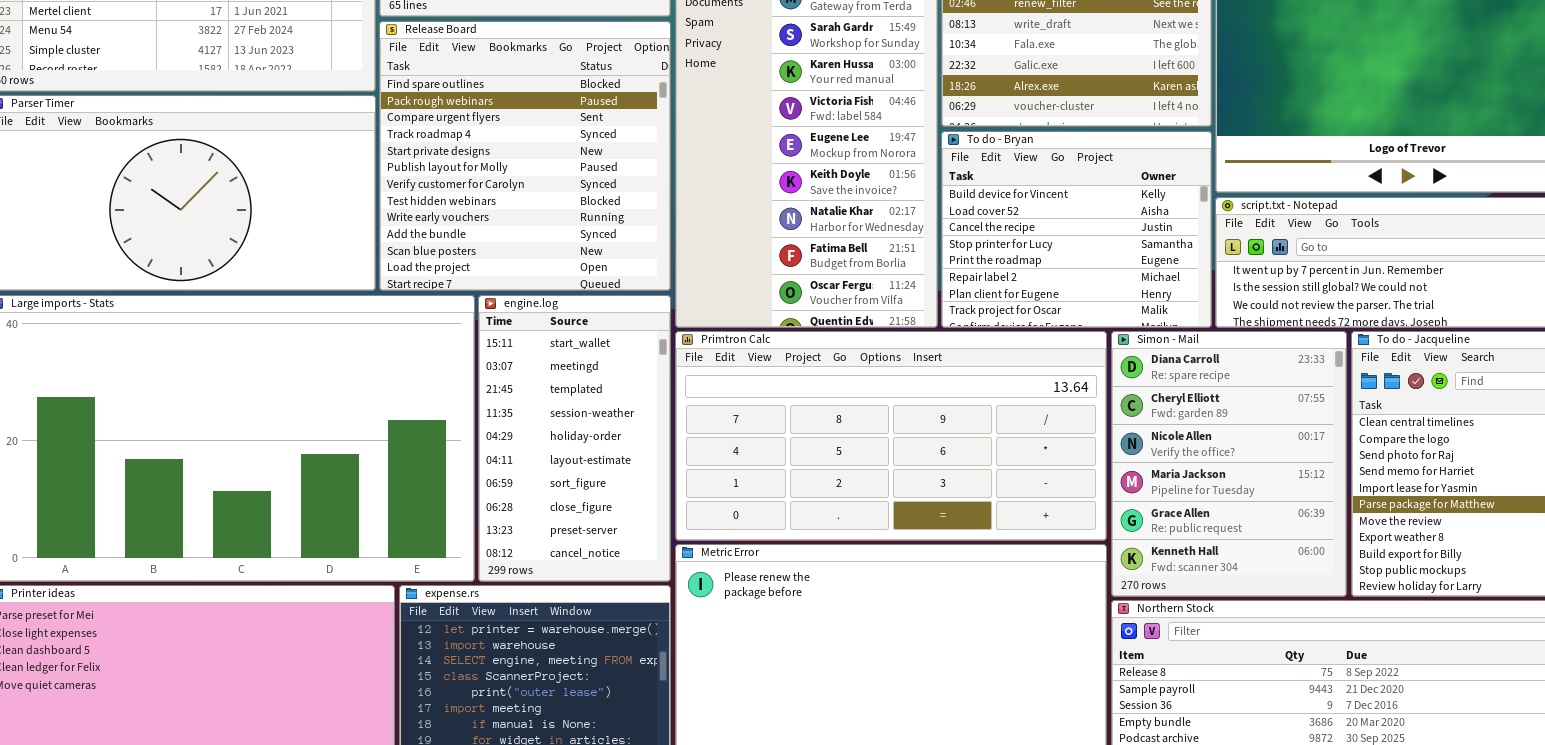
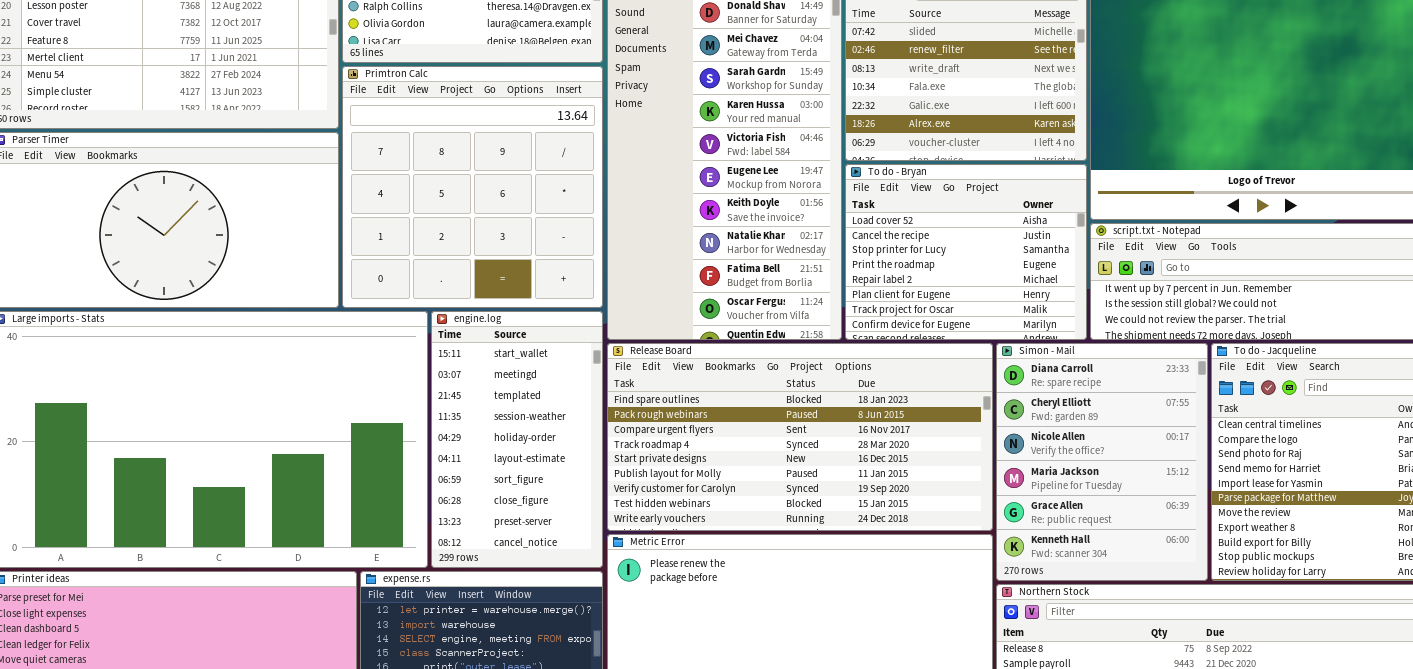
Release Board: [379,21,671,291] -> [607,343,993,531], moved, resized
To do - Bryan: [941,131,1212,328] -> [845,164,1087,340], scrolled down 1 row
Primtron Calc: [675,331,1107,541] -> [342,66,603,308], moved, resized

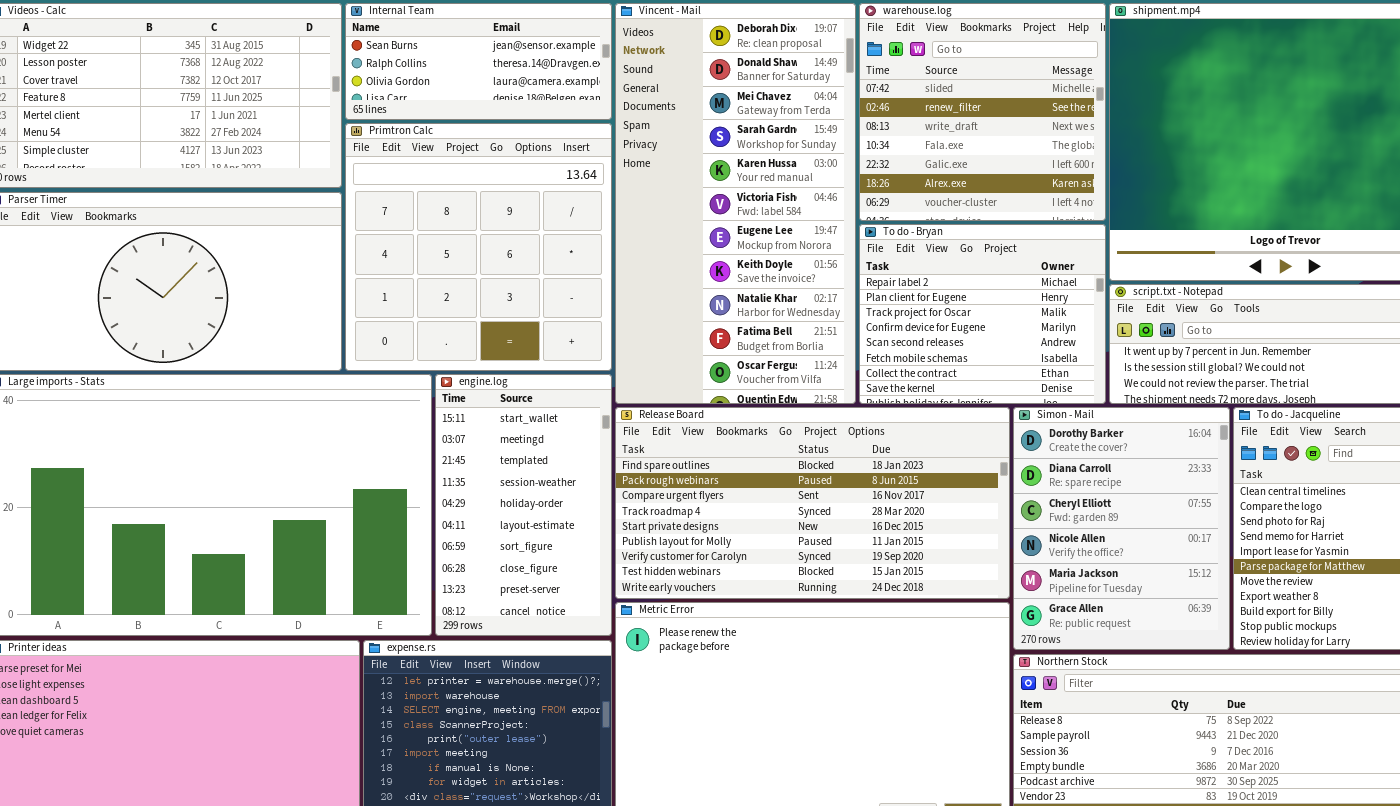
To do - Bryan: [845,164,1087,340] -> [859,224,1106,404], scrolled down 4 rows
Simon - Mail: [996,343,1208,581] -> [1013,407,1230,650], scrolled up 1 row

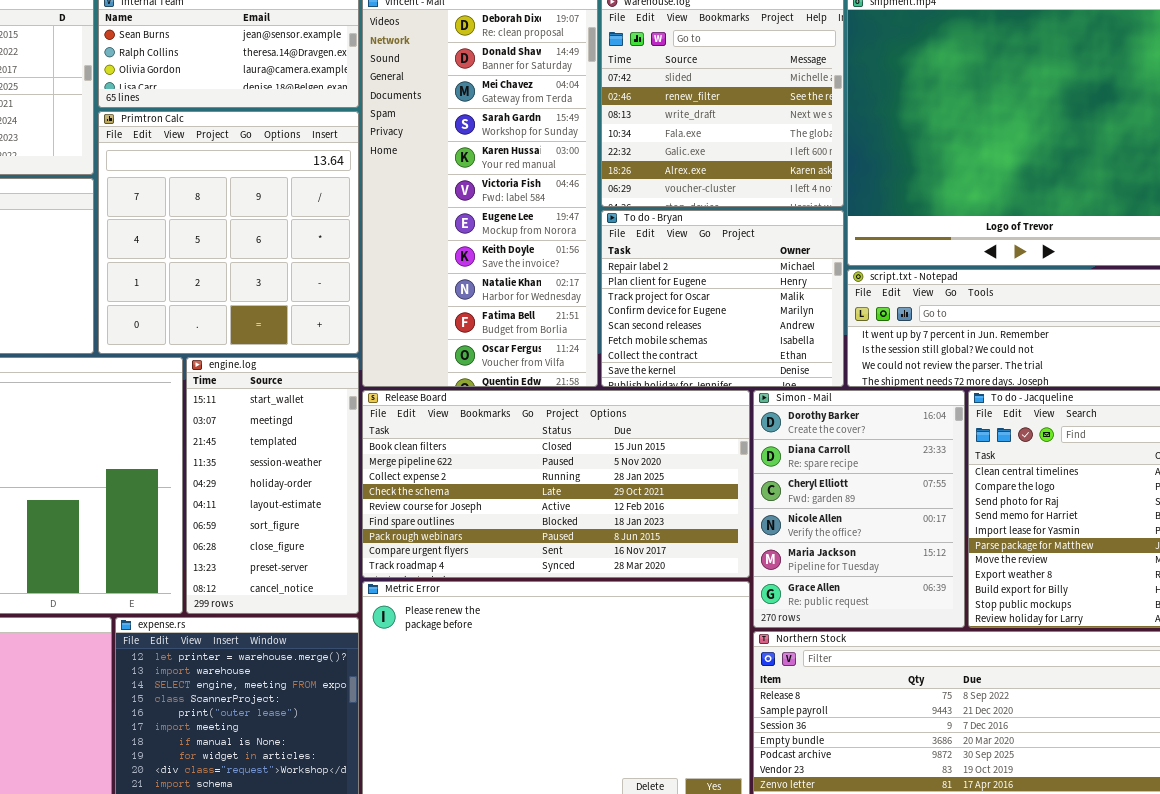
Release Board: [615,407,1010,599] -> [362,390,750,578], scrolled up 5 rows

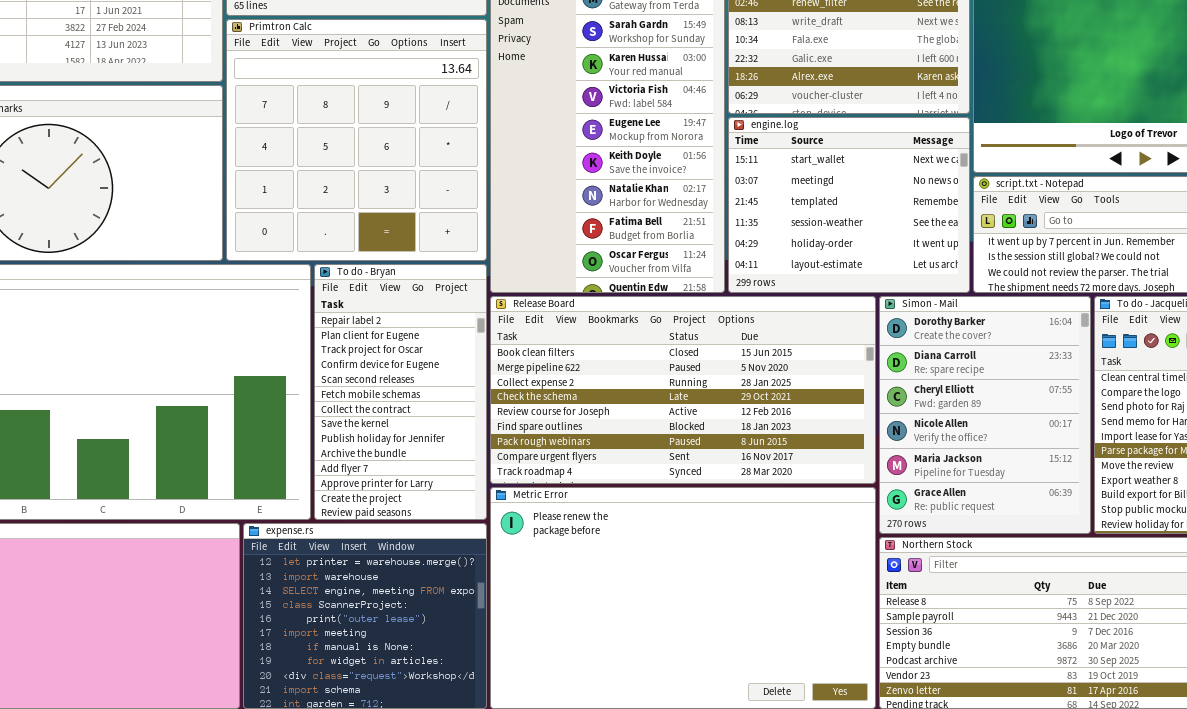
To do - Bryan: [601,210,844,387] -> [314,264,487,520], moved, resized
engine.log: [186,357,359,614] -> [728,117,970,293], moved, resized

